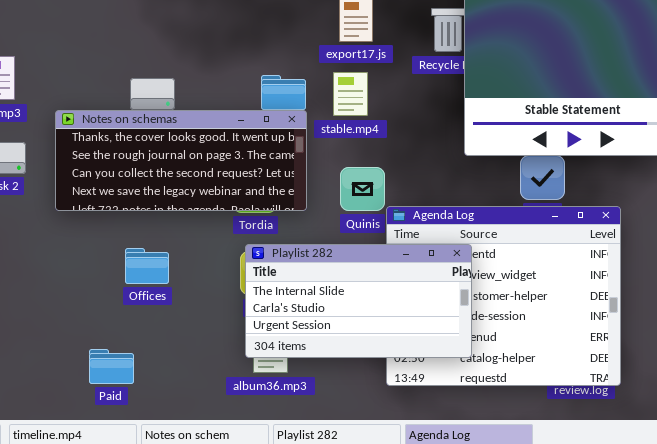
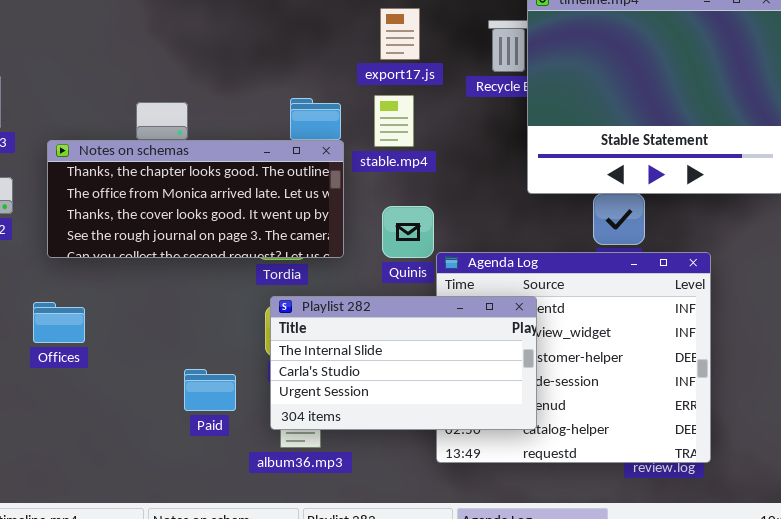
Notes on schemas: [55,110,307,211] -> [47,140,344,258], scrolled up 2 rows
Offices: [125,248,169,284] -> [33,302,85,343], moved
Paid: [89,349,134,384] -> [184,369,236,411], moved

